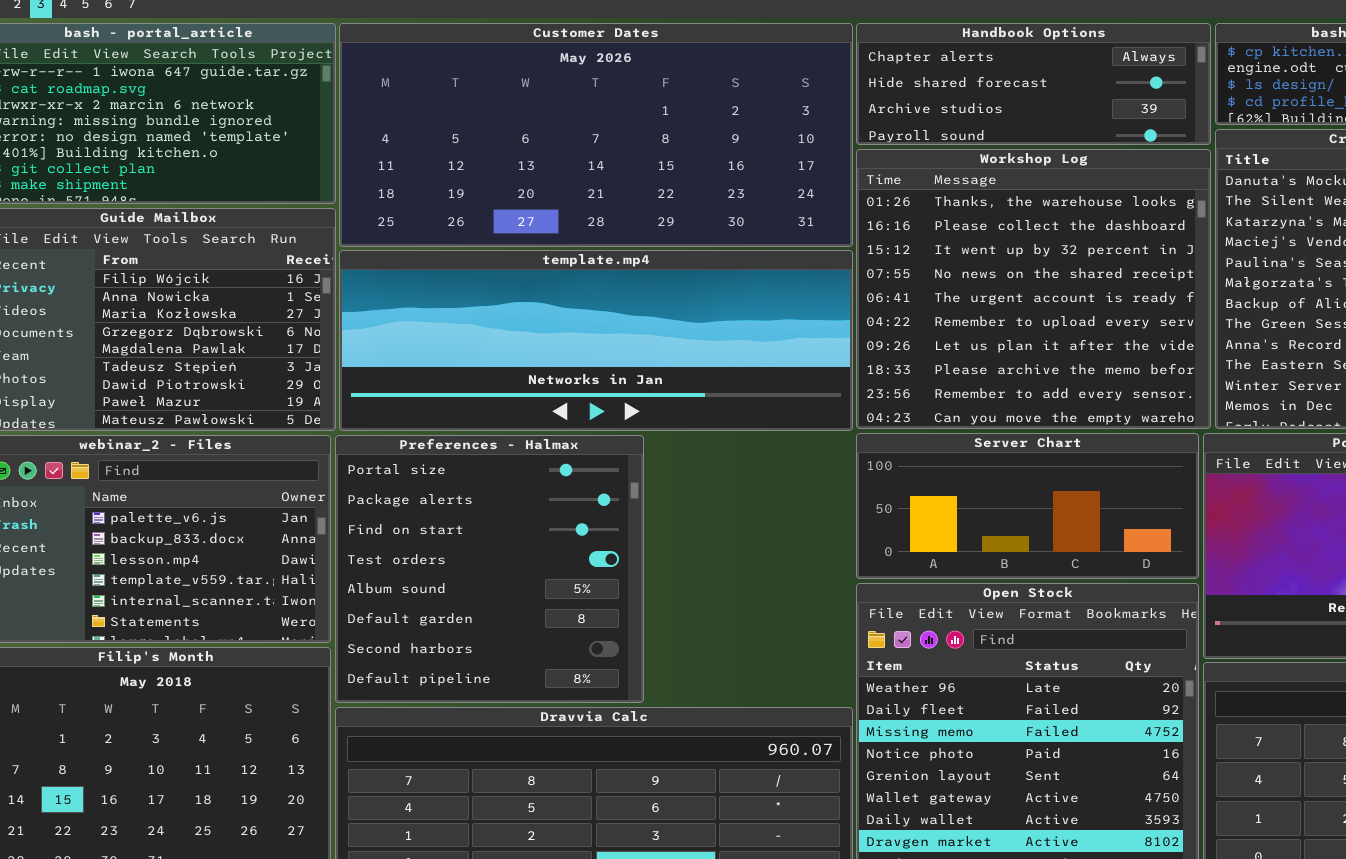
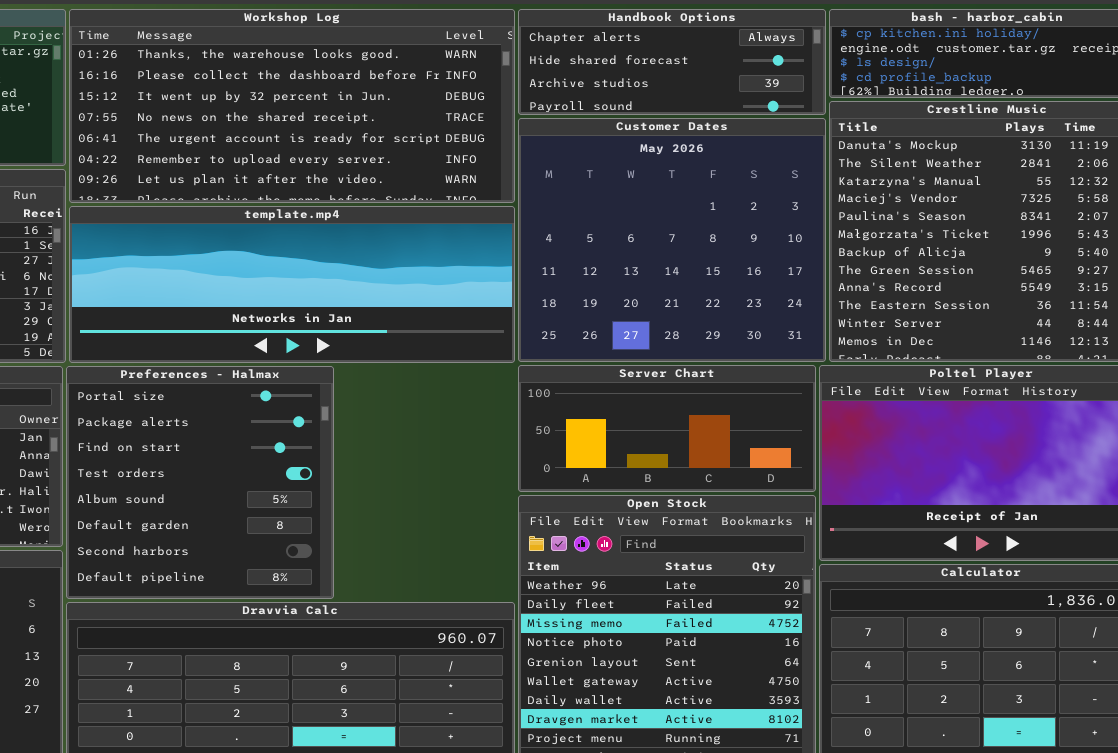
Customer Dates: [339,23,853,247] -> [518,118,826,362], moved, resized
Workshop Log: [856,149,1211,429] -> [69,9,515,203], moved, resized

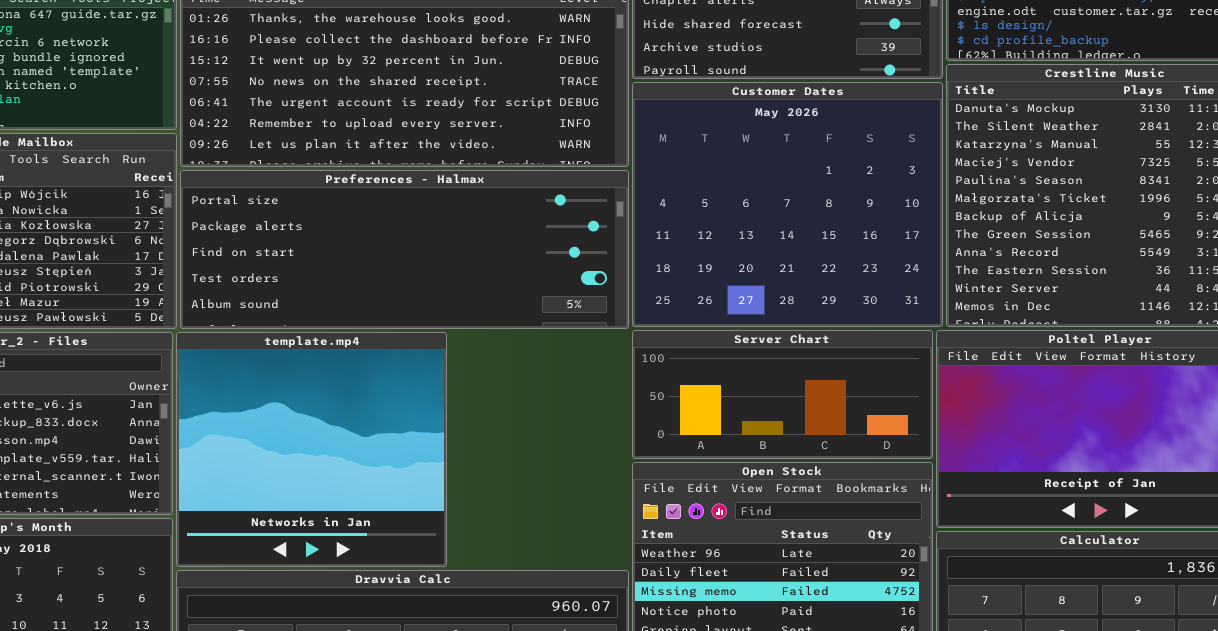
template.mp4: [69,206,515,363] -> [176,332,447,567], moved, resized
Preferences - Halmax: [66,366,334,599] -> [180,170,629,329], moved, resized

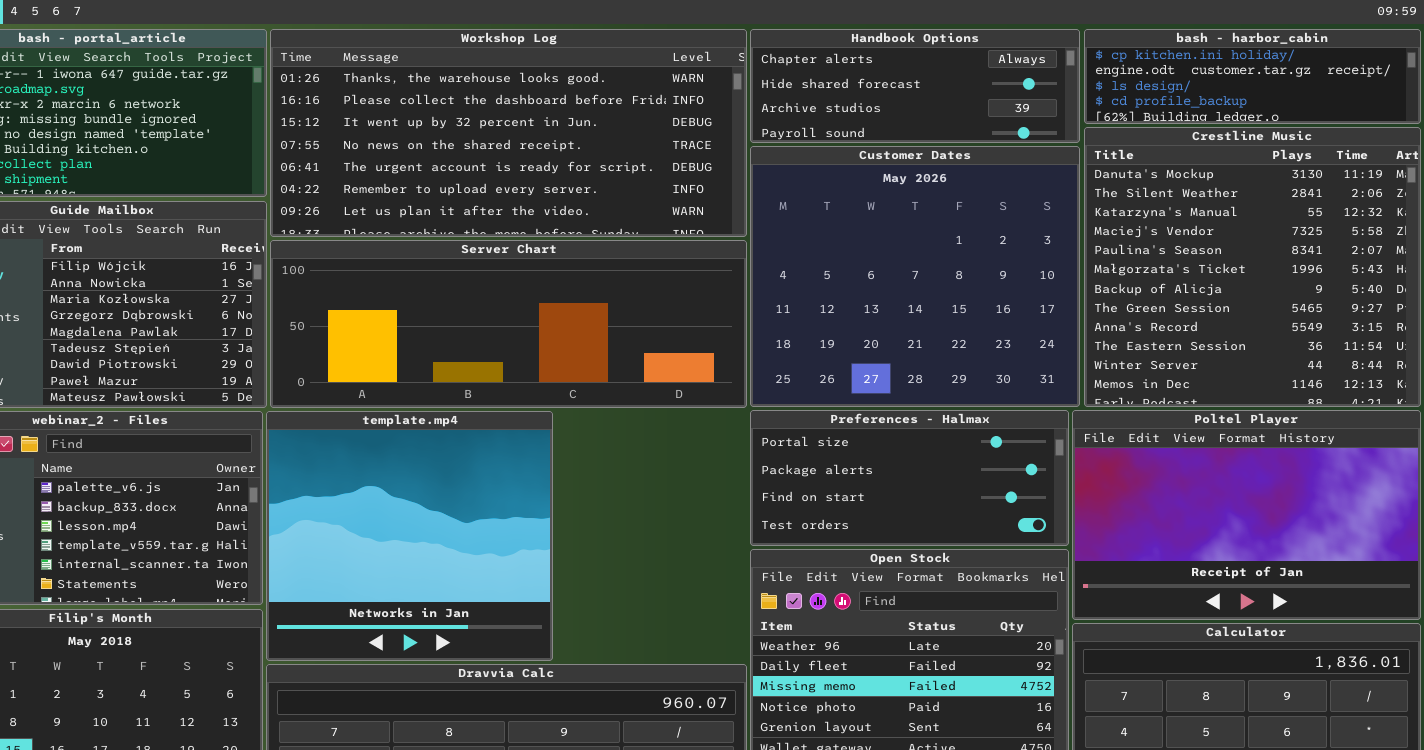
Preferences - Halmax: [180,170,629,329] -> [750,410,1069,546], moved, resized
Server Chart: [632,330,933,459] -> [270,240,747,408], moved, resized

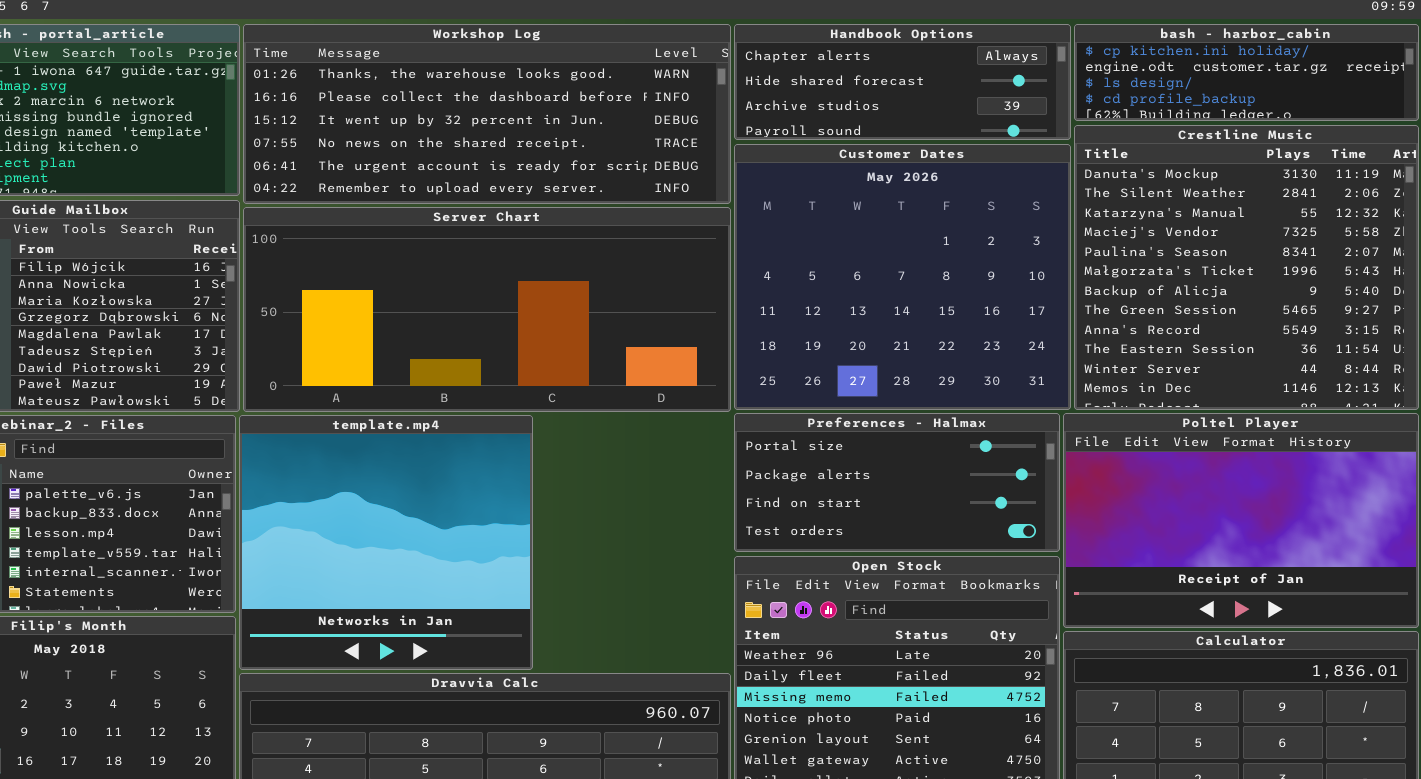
Workshop Log: [270,29,747,237] -> [243,24,731,204], resized
Server Chart: [270,240,747,408] -> [243,207,731,412], resized

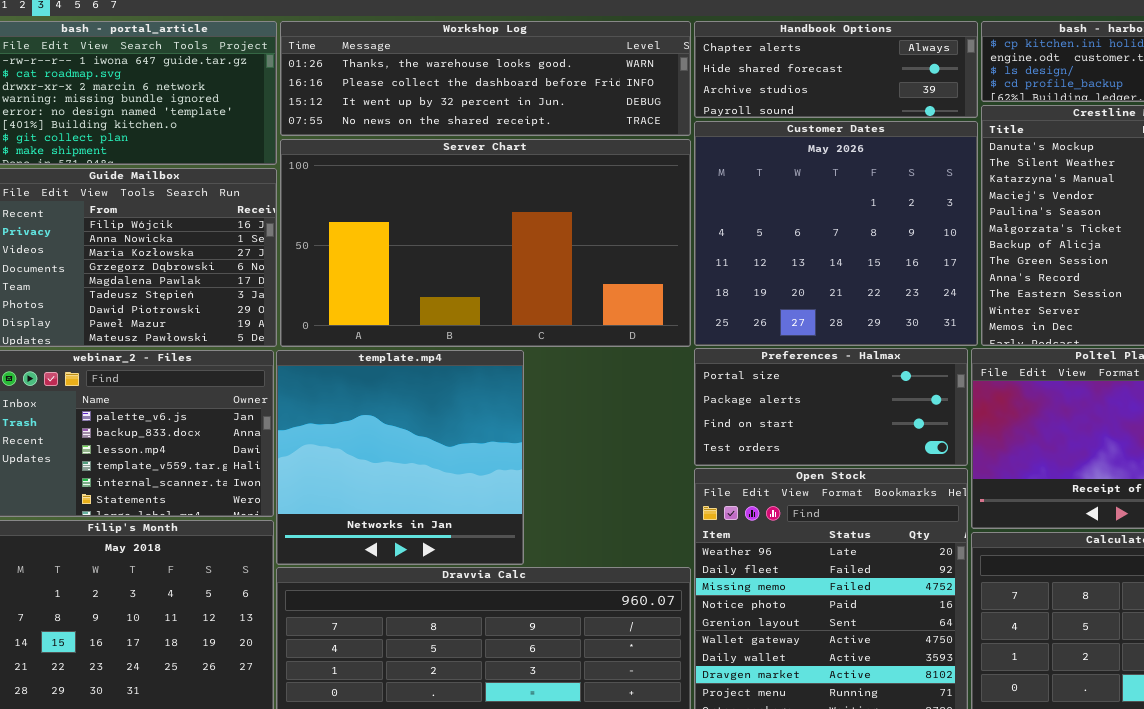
Workshop Log: [243,24,731,204] -> [280,21,691,136], resized
Server Chart: [243,207,731,412] -> [280,139,691,347], resized

